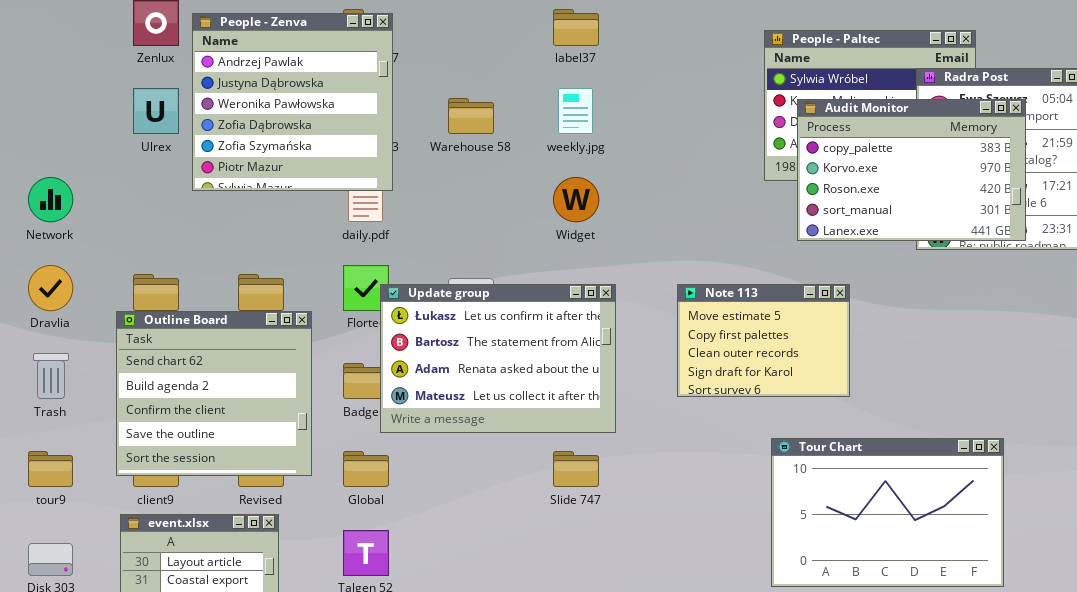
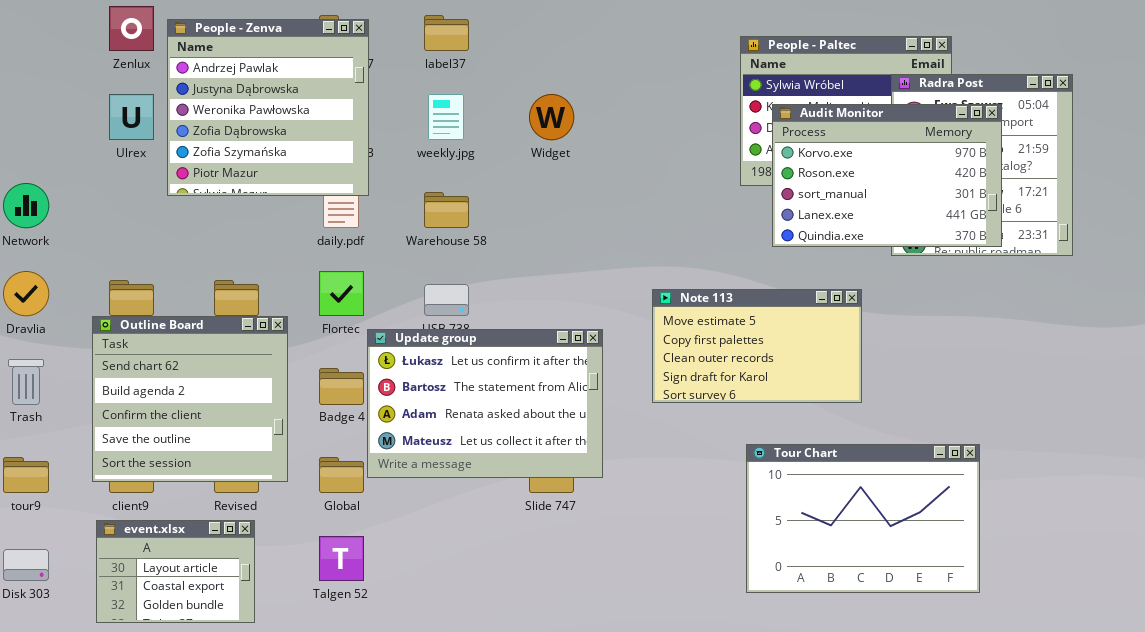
label37: [553,9,599,46] -> [424,15,469,51], moved
weekly.jpg: [558,88,593,134] -> [428,94,464,140], moved
Warehouse 58: [448,98,494,134] -> [424,192,469,228], moved
Audit Monitor: [797,99,1026,241] -> [772,104,1002,247], scrolled down 1 row
Widget: [553,177,599,222] -> [529,94,574,140], moved
Update group: [380,284,616,433] -> [367,329,603,478], moved
Note 113: [677,284,850,397] -> [652,289,862,403], resized

